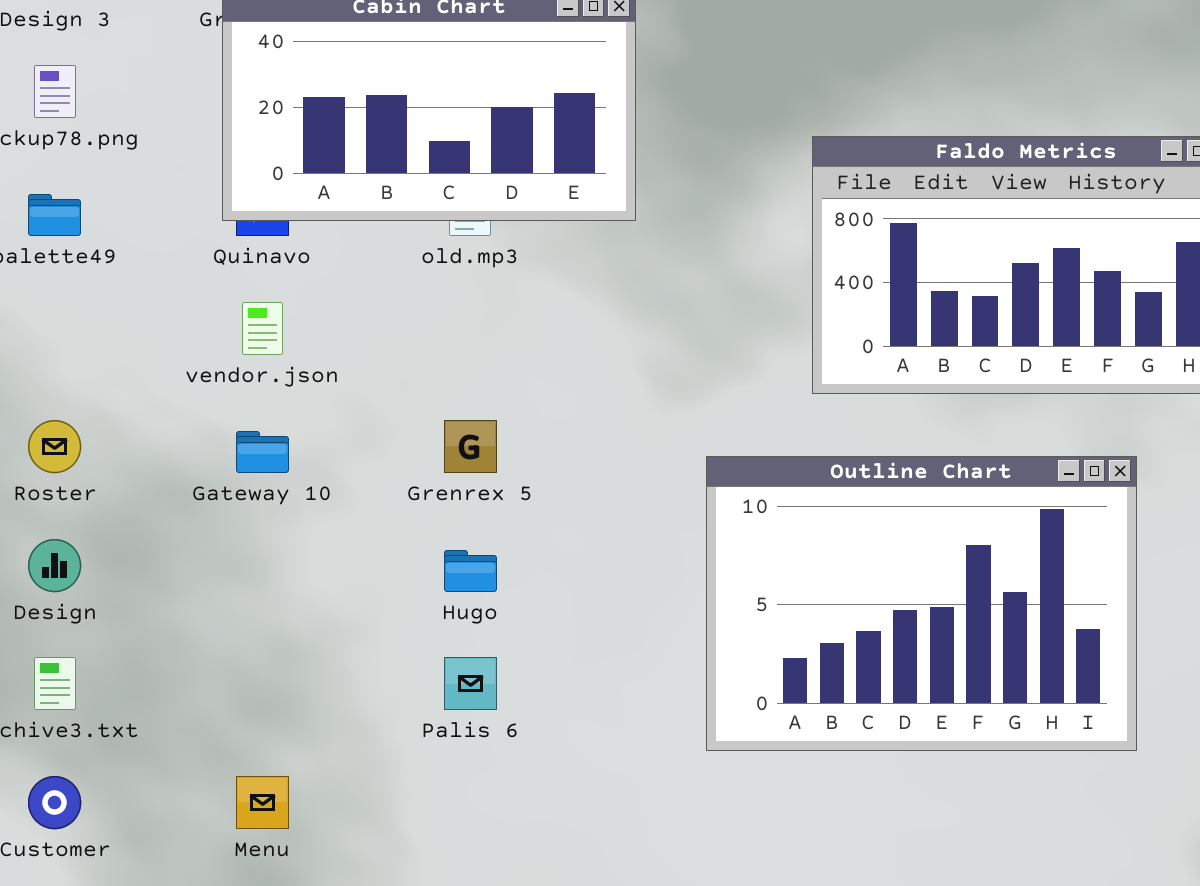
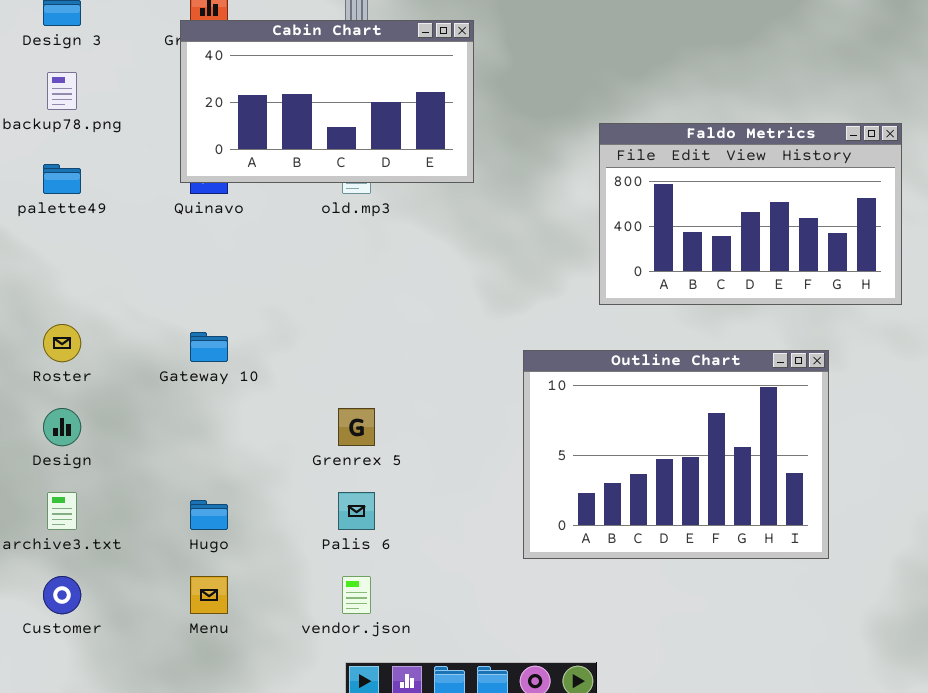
vendor.json: [242,302,283,355] -> [342,576,371,614], moved
Grenrex 5: [444,420,497,473] -> [338,408,375,446], moved
Hugo: [444,550,497,592] -> [190,500,228,530], moved

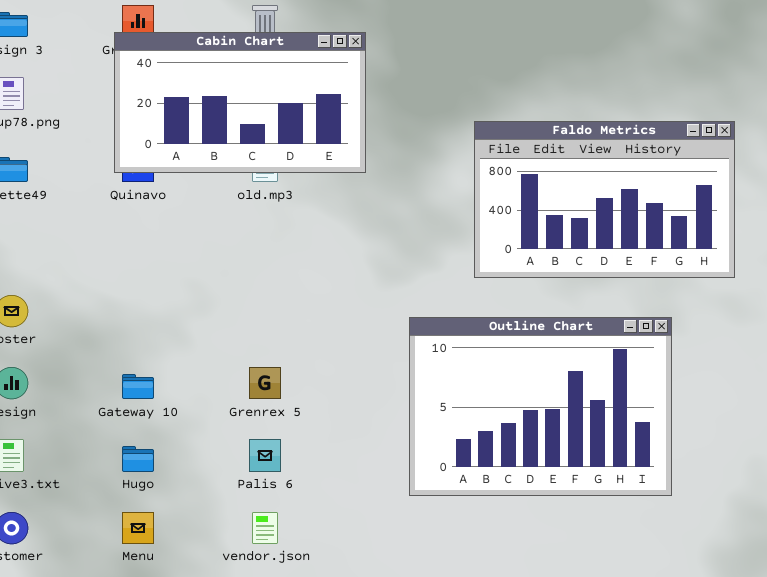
Gateway 10: [190,332,228,362] -> [122,374,154,399], moved

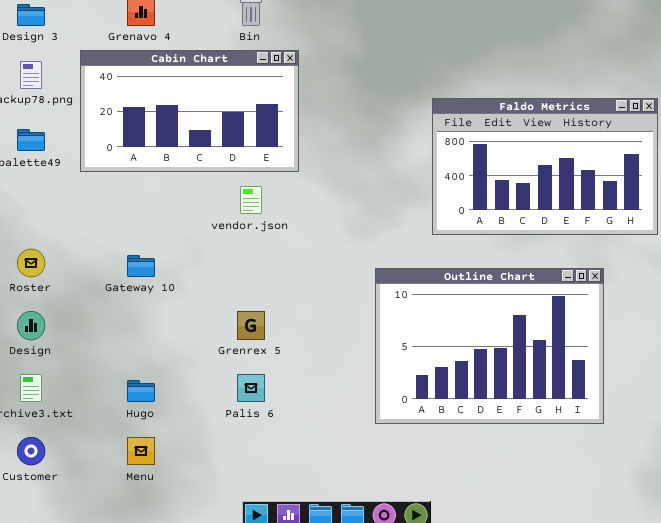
Cabin Chart: [114,32,366,173] -> [80,50,299,172], moved
Gateway 10: [122,374,154,399] -> [127,255,155,277], moved
vendor.json: [252,512,278,544] -> [240,186,262,214], moved

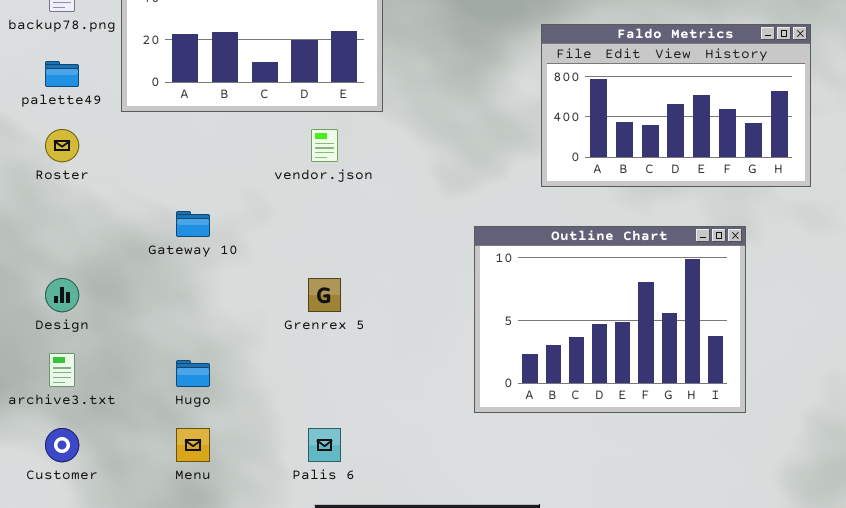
Roster: [17,249,45,277] -> [45,129,79,162], moved
Palis 6: [237,374,265,402] -> [308,428,341,462], moved

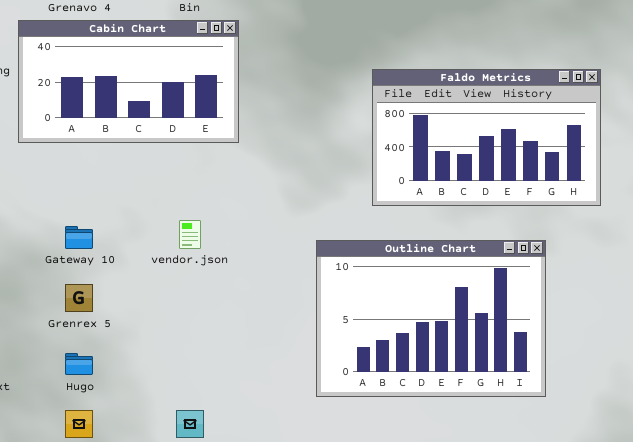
vendor.json: [311,129,338,162] -> [179,220,201,249], moved
Grenrex 5: [308,278,341,312] -> [65,284,93,312], moved

